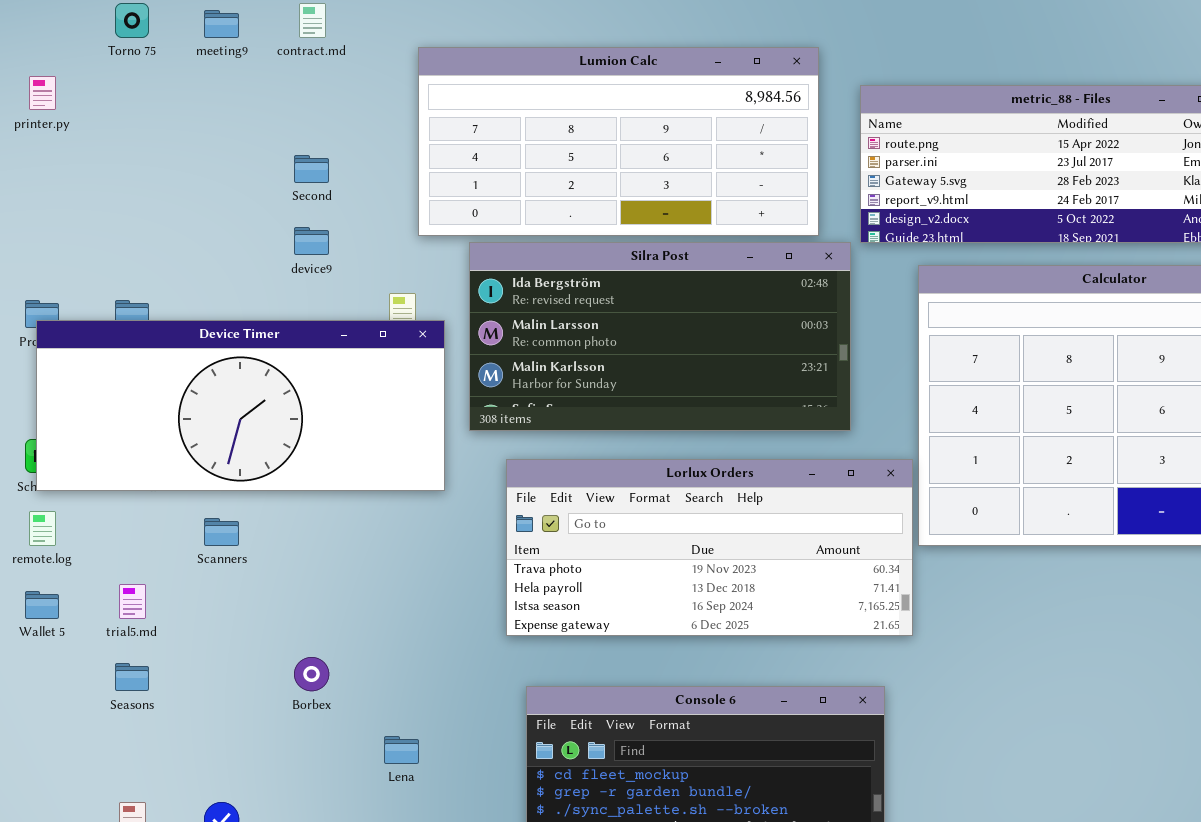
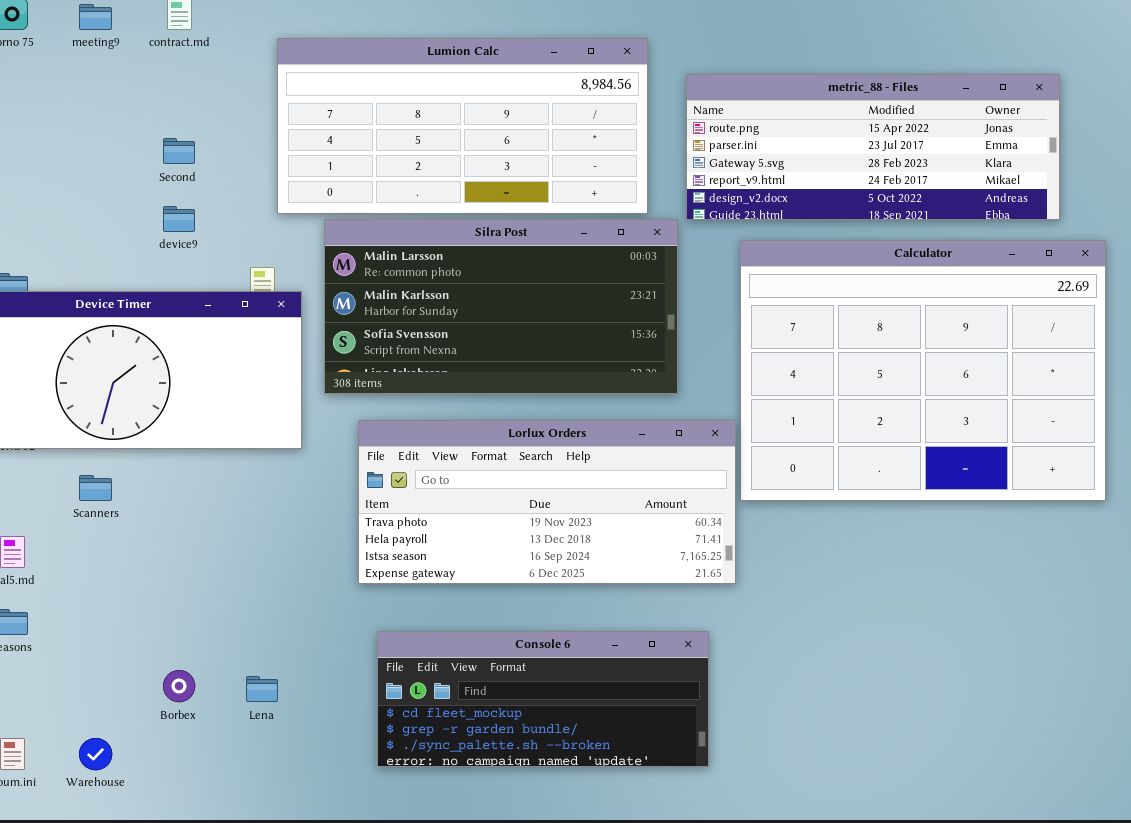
Silra Post: [469,242,851,431] -> [324,219,678,394], scrolled down 1 row
Borbex: [294,657,329,691] -> [163,670,195,702], moved

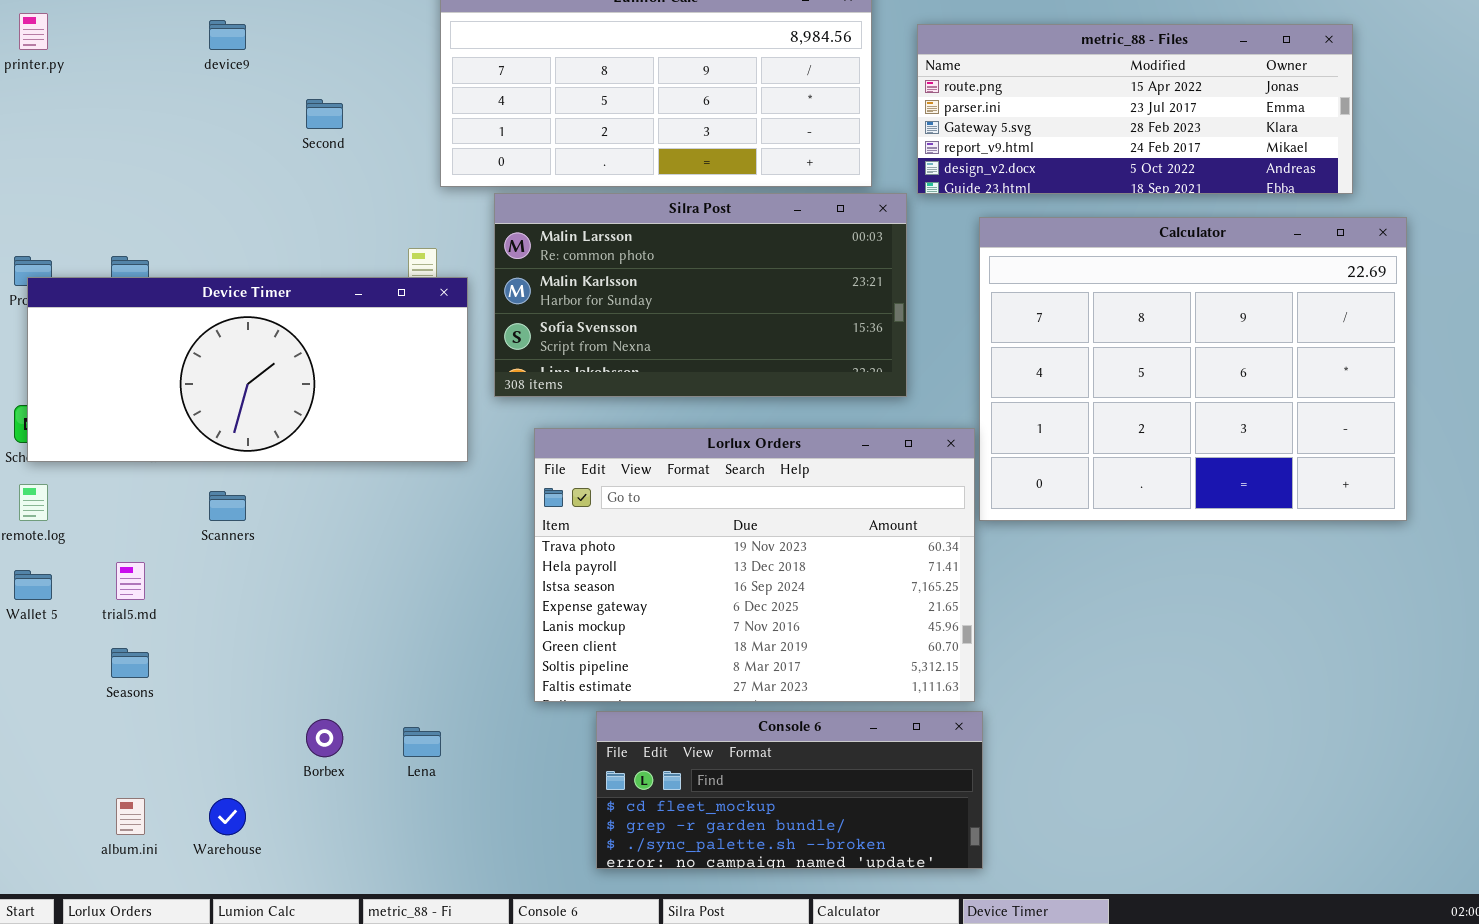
device9: [163,206,195,232] -> [209,20,246,50], moved
Lorlux Orders: [358,420,736,584] -> [534,428,975,702], resized
Console 6: [377,631,709,767] -> [596,711,983,869], moved

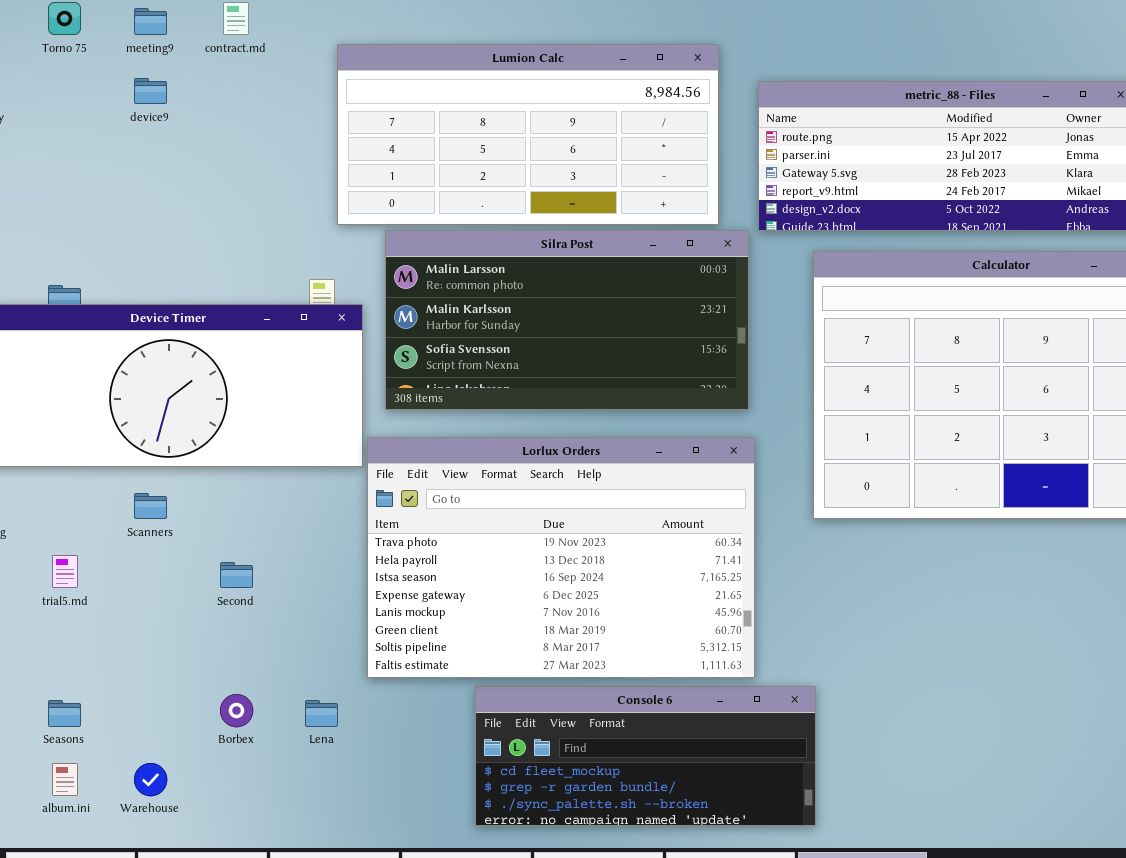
Second: [306,99,343,129] -> [220,562,253,588], moved
Lorlux Orders: [534,428,975,702] -> [367,437,755,678], moved
Seasons: [111,648,149,678] -> [48,700,81,727], moved

